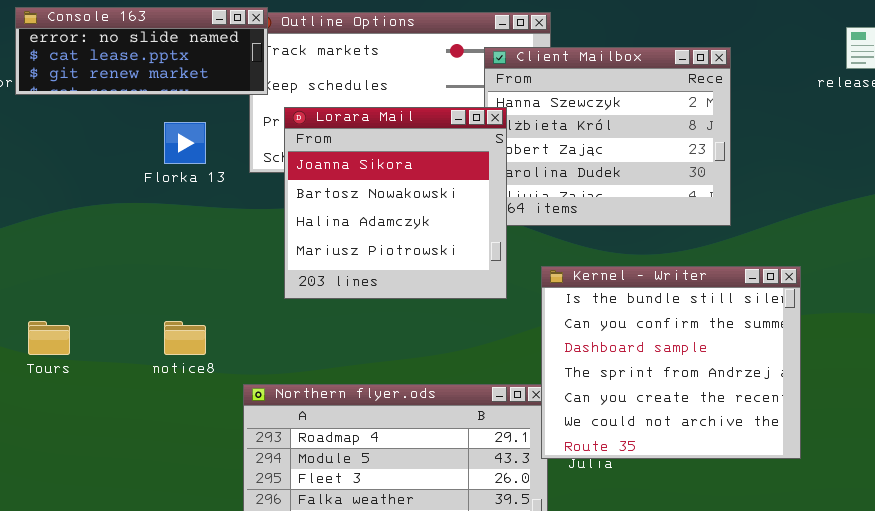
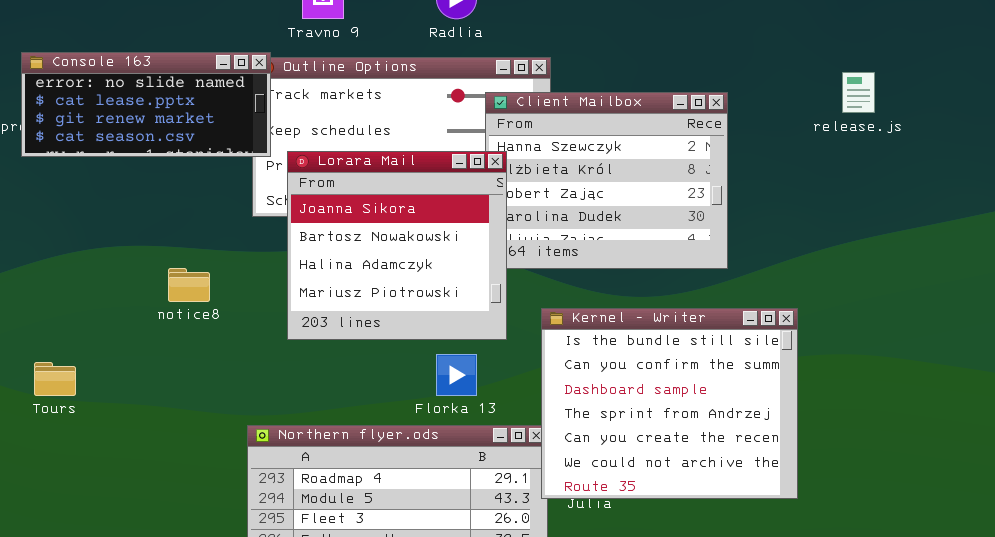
Console 163: [15,7,268,95] -> [21,52,271,157], resized
Florka 13: [164,122,206,164] -> [436,354,477,396], moved
notice8: [164,321,206,355] -> [168,268,210,302], moved

